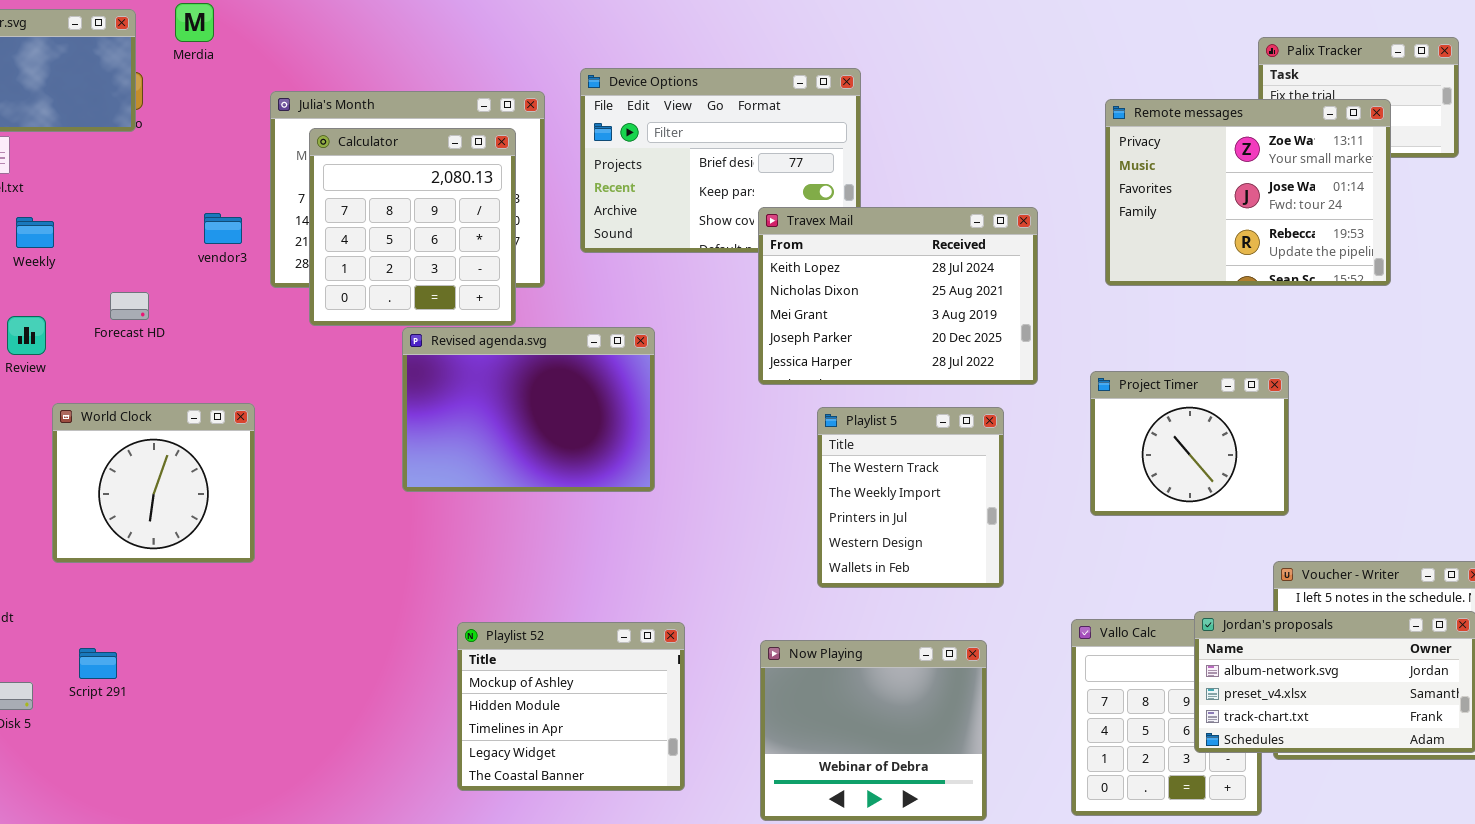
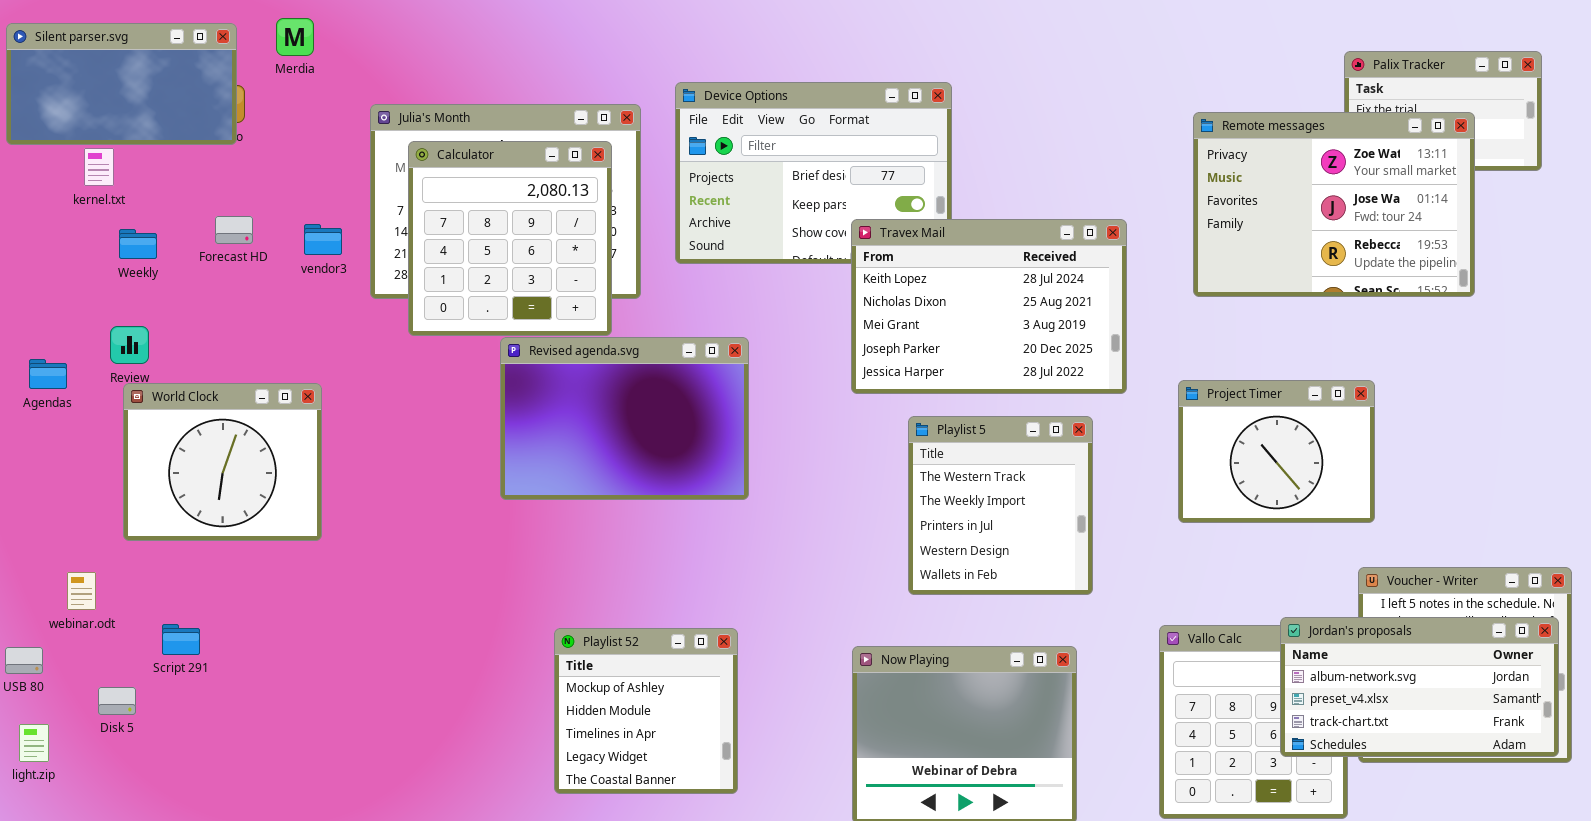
Forecast HD: [110,292,149,320] -> [215,216,253,244], moved
World Clock: [52,403,255,563] -> [123,383,322,541], moved
Playlist 52: [457,622,685,791] -> [554,628,738,794], resized
Script 291: [79,648,117,679] -> [162,624,200,655], moved

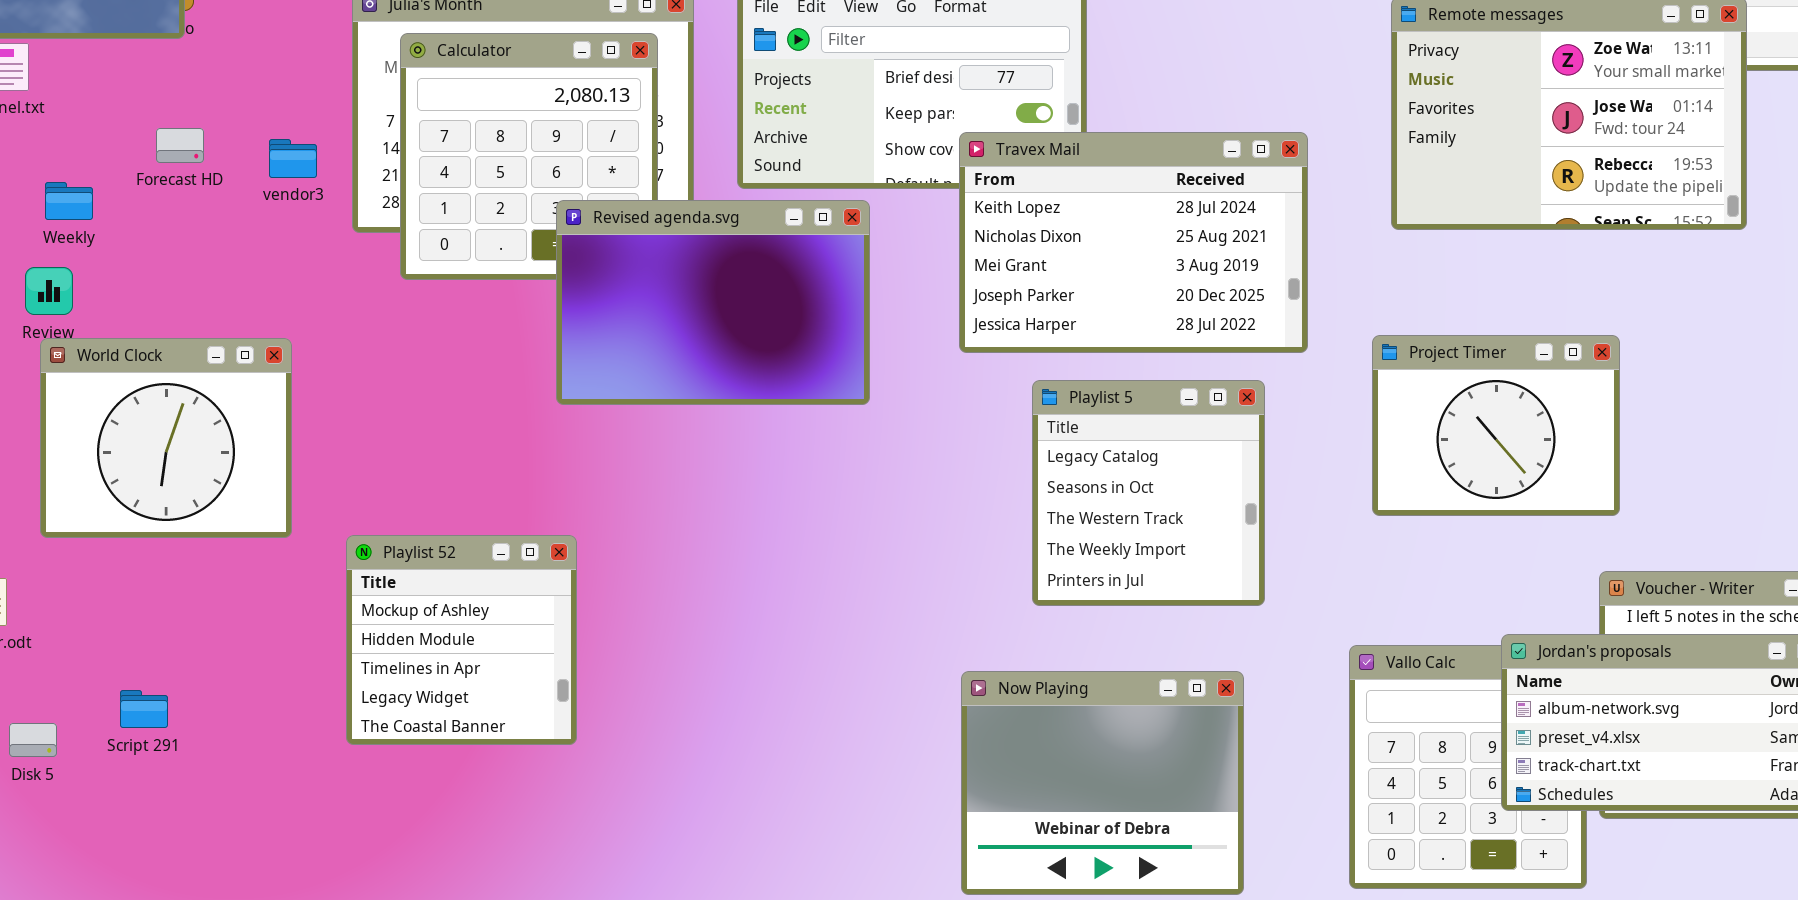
Weekly: [119,229,157,259] -> [45,182,93,220], moved
Revised agenda.svg: [500,337,749,500] -> [556,200,870,405], moved
Playlist 5: [908,416,1093,595] -> [1032,380,1265,606], scrolled up 2 rows
Script 291: [162,624,200,655] -> [120,690,168,728], moved
Playlist 52: [554,628,738,794] -> [346,535,577,745], moved

